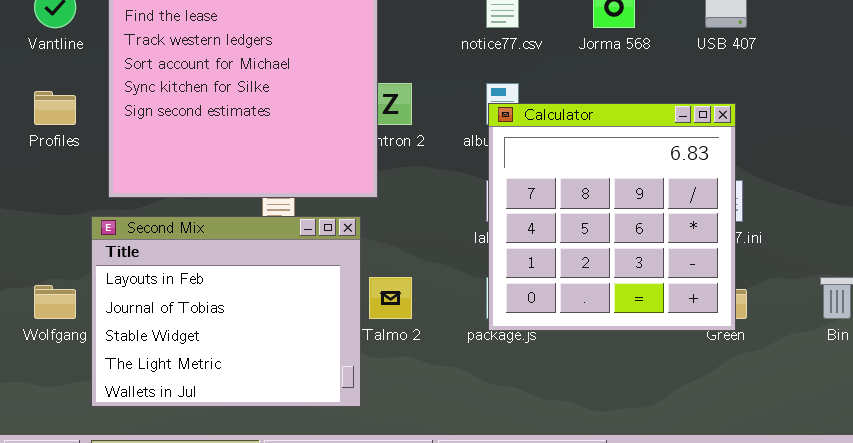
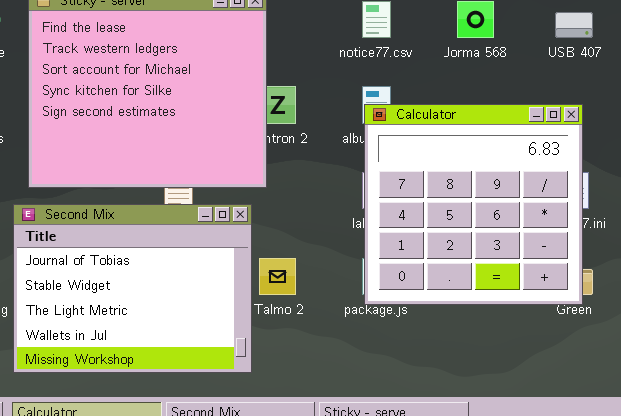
Second Mix: [91,216,361,407] -> [13,204,252,373], scrolled down 1 row

